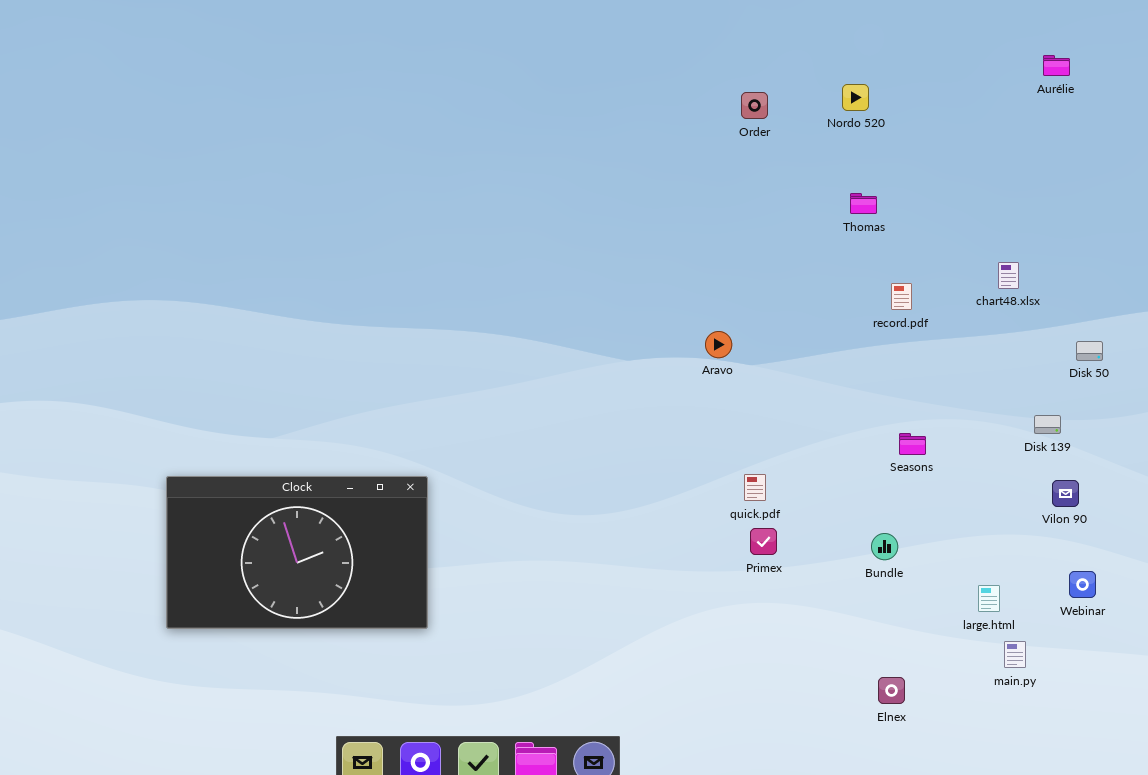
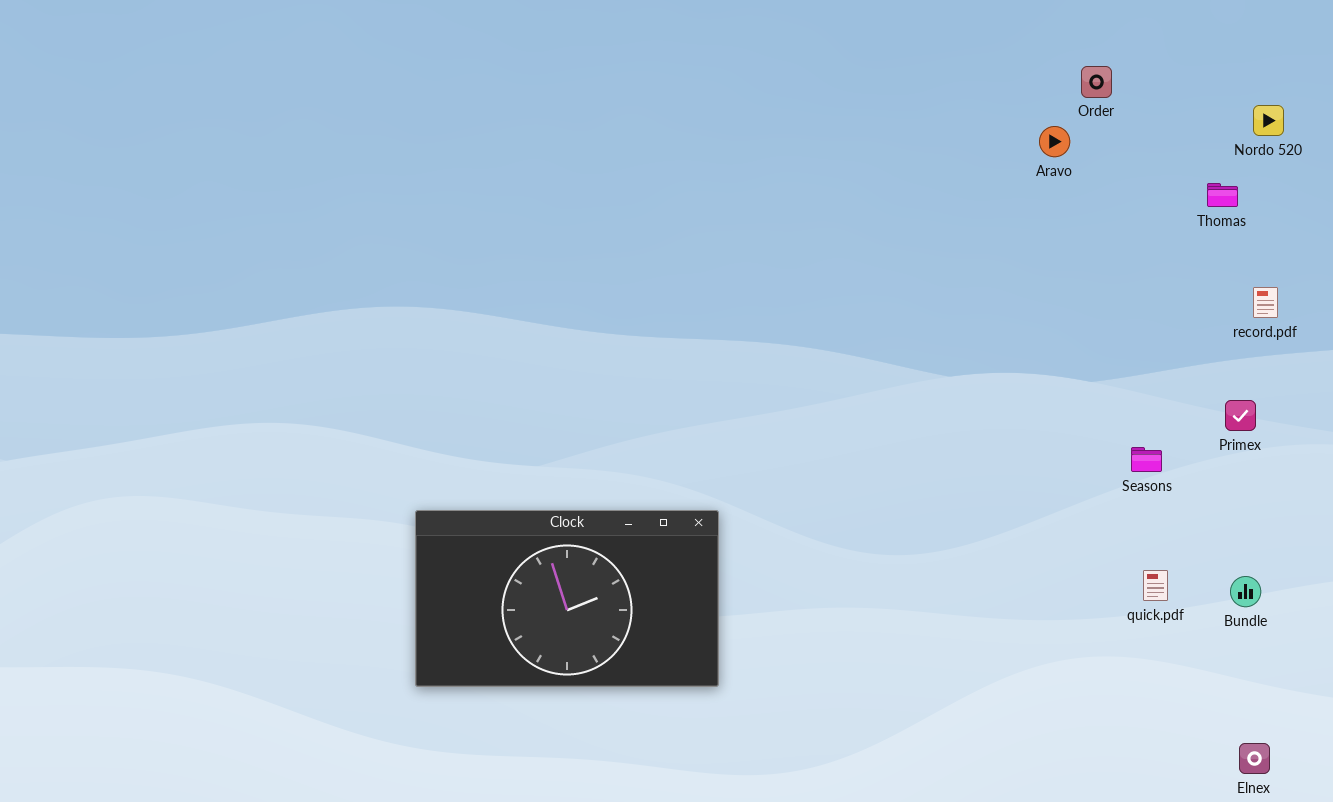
Nordo 520: [842,84,869,111] -> [1253,105,1284,136], moved
Aravo: [705,331,732,358] -> [1039,126,1070,157], moved
Seasons: [899,433,926,455] -> [1131,447,1162,472], moved
quick.pdf: [744,474,766,501] -> [1143,570,1168,601], moved
Primex: [750,528,777,555] -> [1225,400,1256,431], moved

